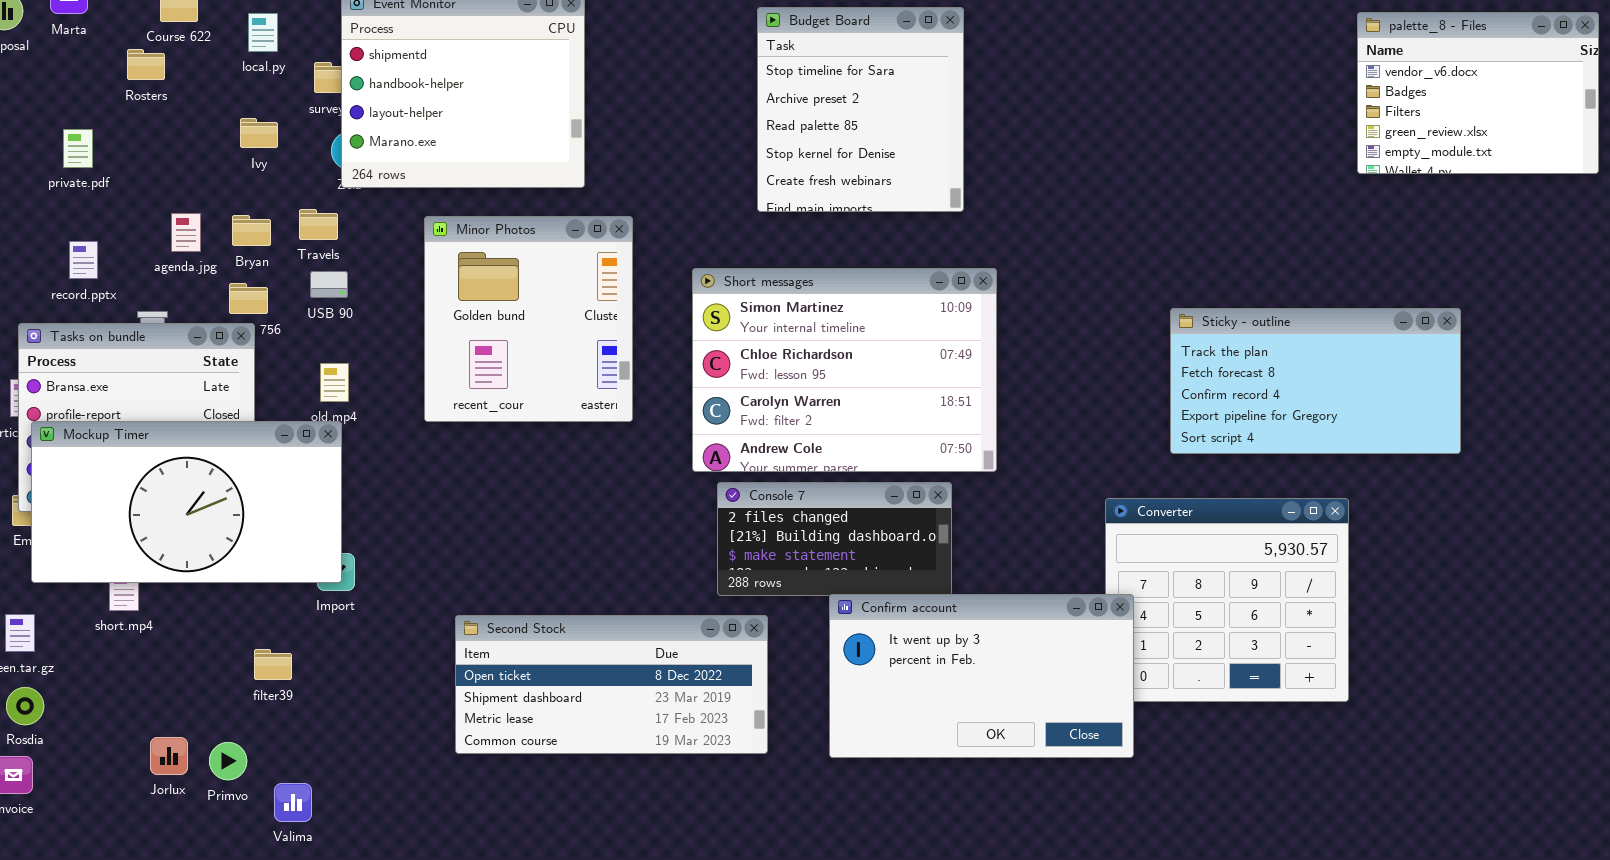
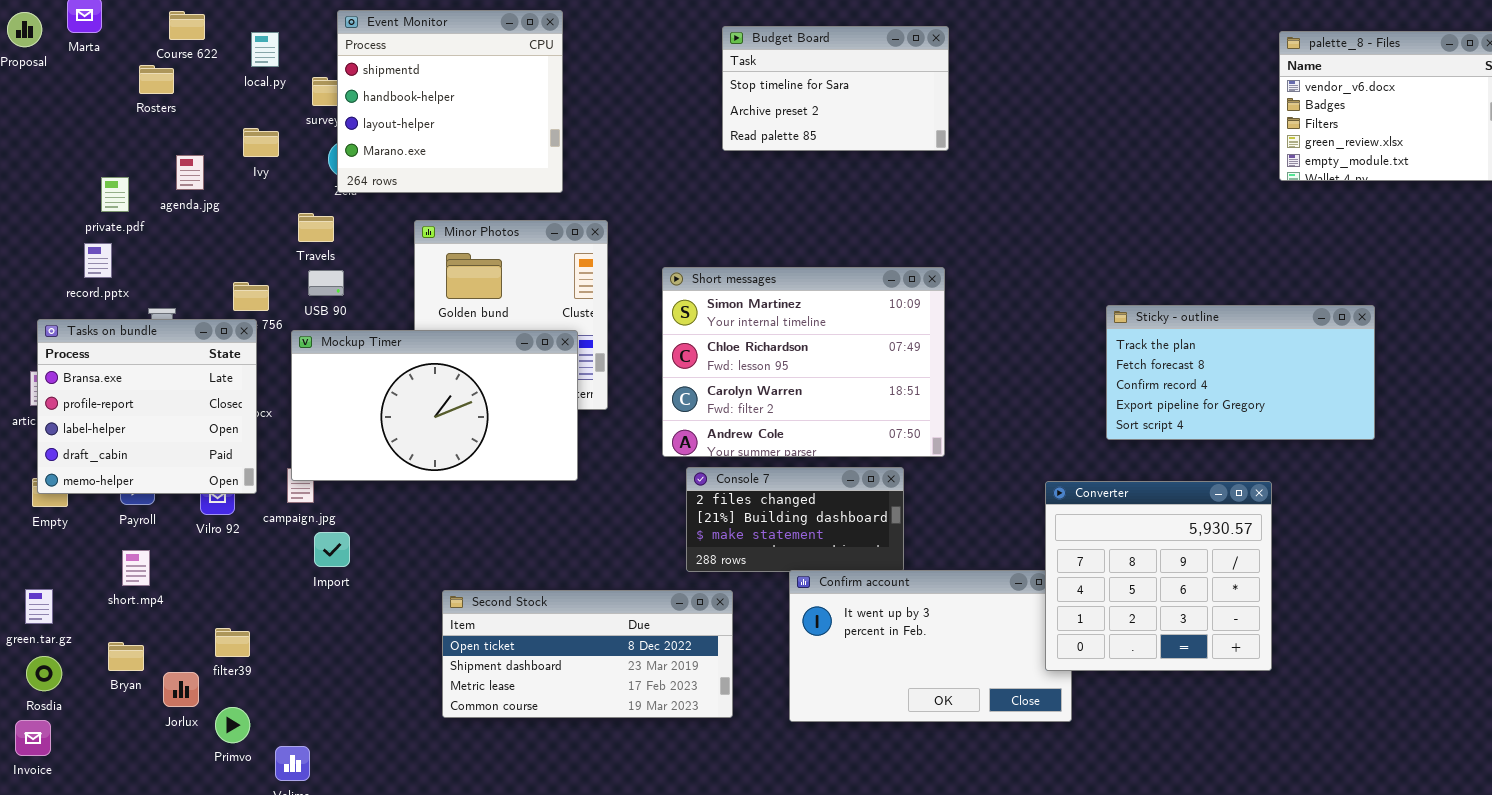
Budget Board: [757,7,964,212] -> [722,26,949,151], resized
private.pdf: [63,129,93,168] -> [101,177,129,212], moved
agenda.jpg: [171,213,201,252] -> [176,155,204,190], moved
Bryan: [232,215,271,246] -> [108,642,144,671], moved
Mockup Timer: [31,421,342,583] -> [291,330,578,481], moved
Converter: [1105,498,1349,702] -> [1045,481,1272,671], raised
filter39: [254,649,292,680] -> [215,628,250,657], moved
Jorlux: [150,737,188,775] -> [163,672,199,707], moved

